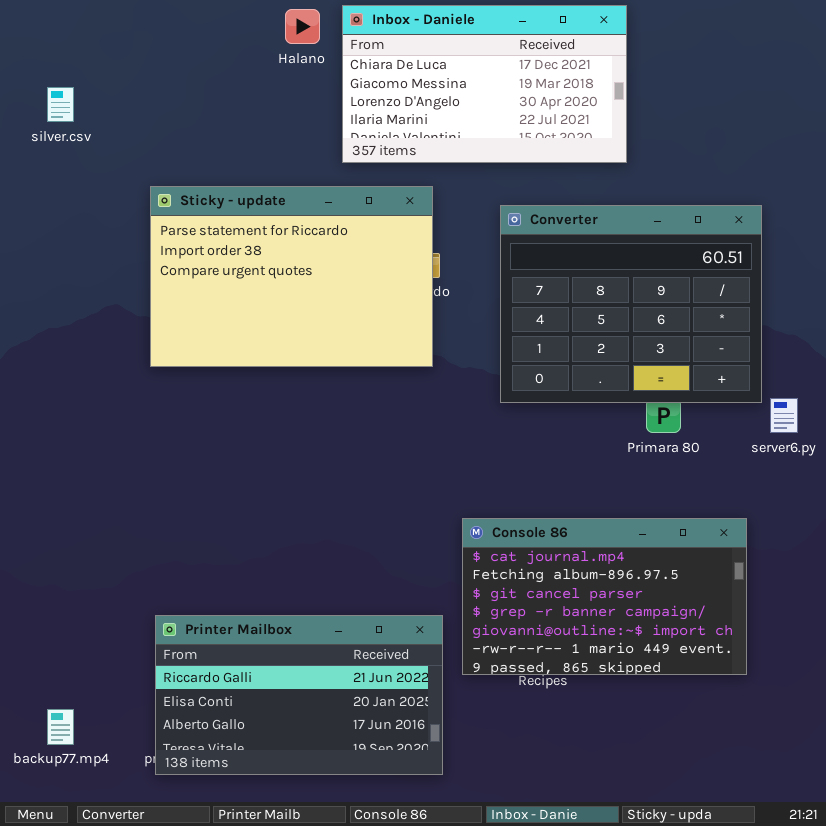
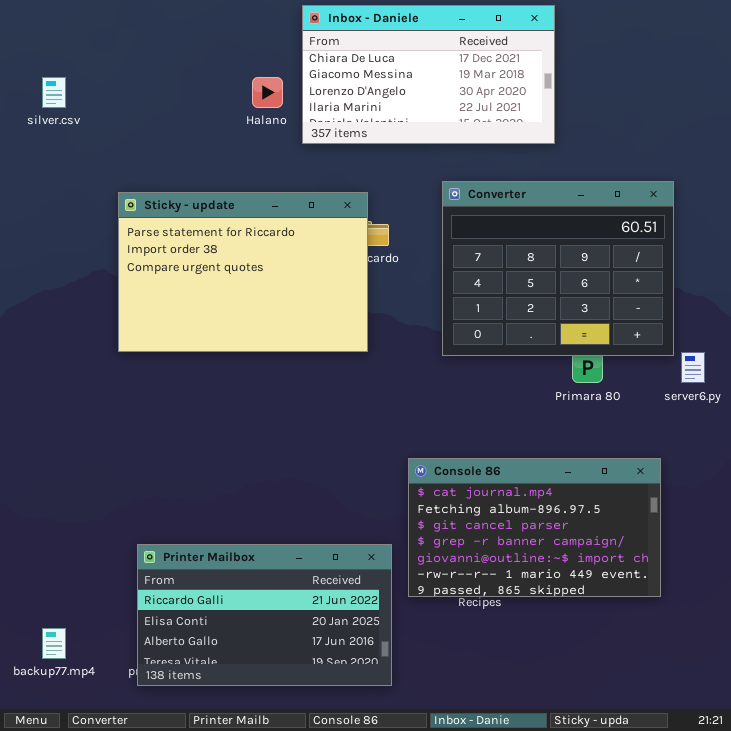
Halano: [285,9,320,44] -> [252,77,283,108], moved
Sticky - update: [150,186,433,367] -> [118,192,368,352], moved

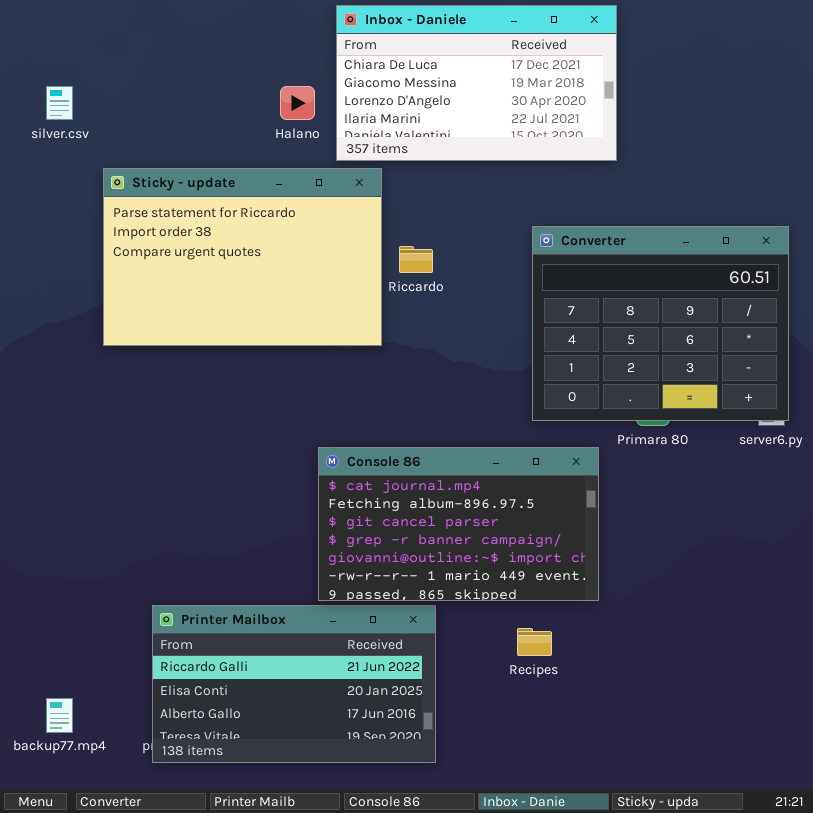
Converter: [442,181,674,356] -> [532,226,789,421], moved
Sticky - update: [118,192,368,352] -> [103,168,382,346], moved
Console 86: [408,458,661,597] -> [318,447,599,601], moved

